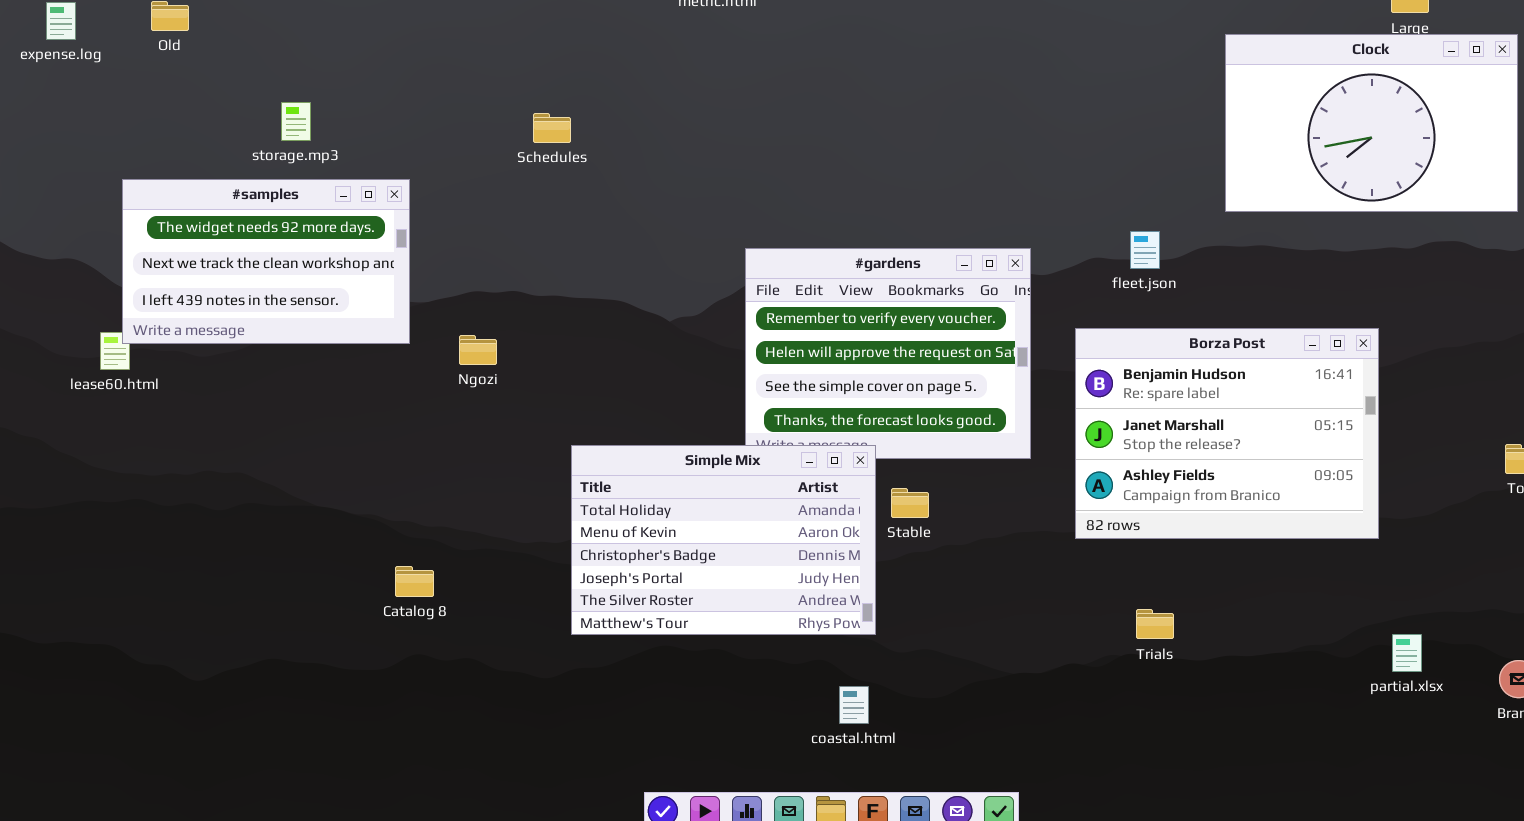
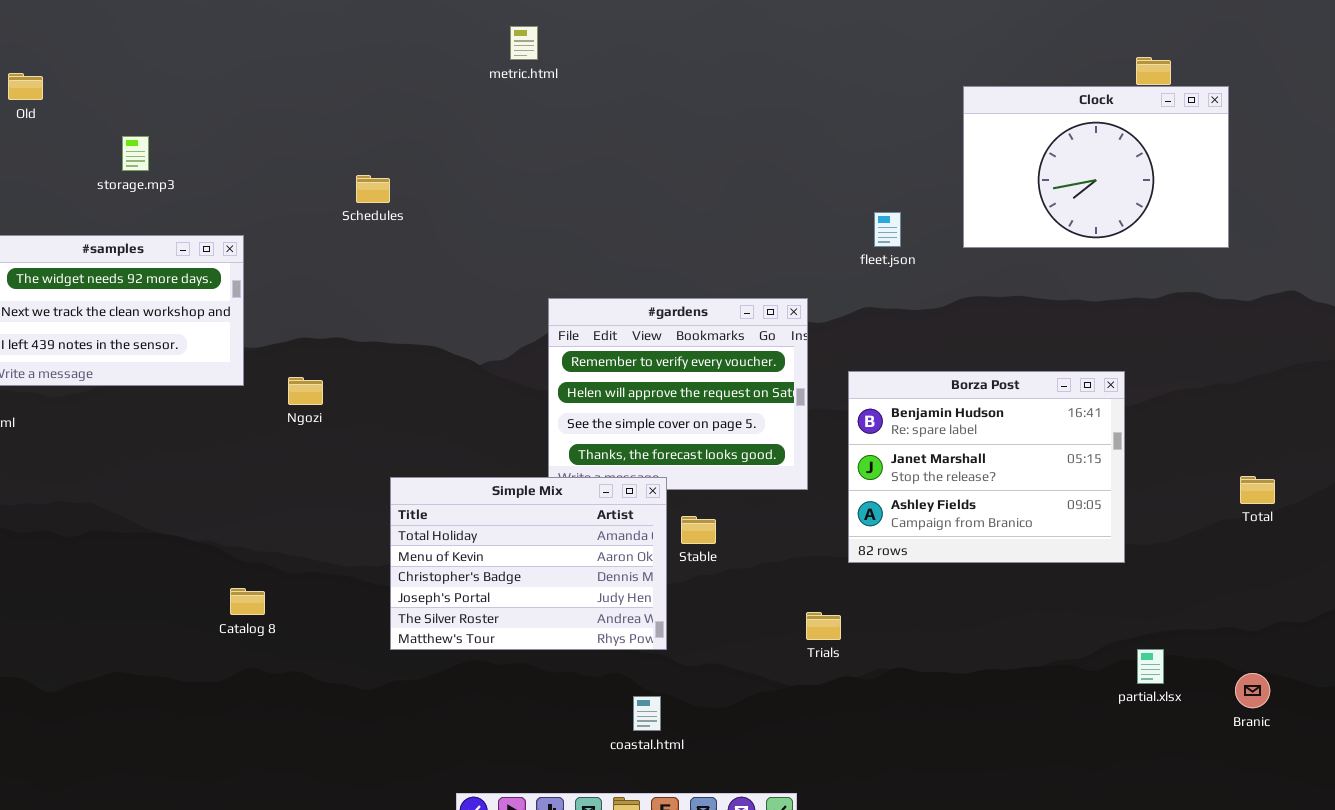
Clock: [1225,34,1518,212] -> [963,86,1229,248], moved
storage.mp3: [281,102,311,141] -> [122,136,149,171], moved
fleet.json: [1130,231,1160,269] -> [874,212,901,247], moved
Trials: [1136,609,1174,639] -> [806,612,841,640], moved

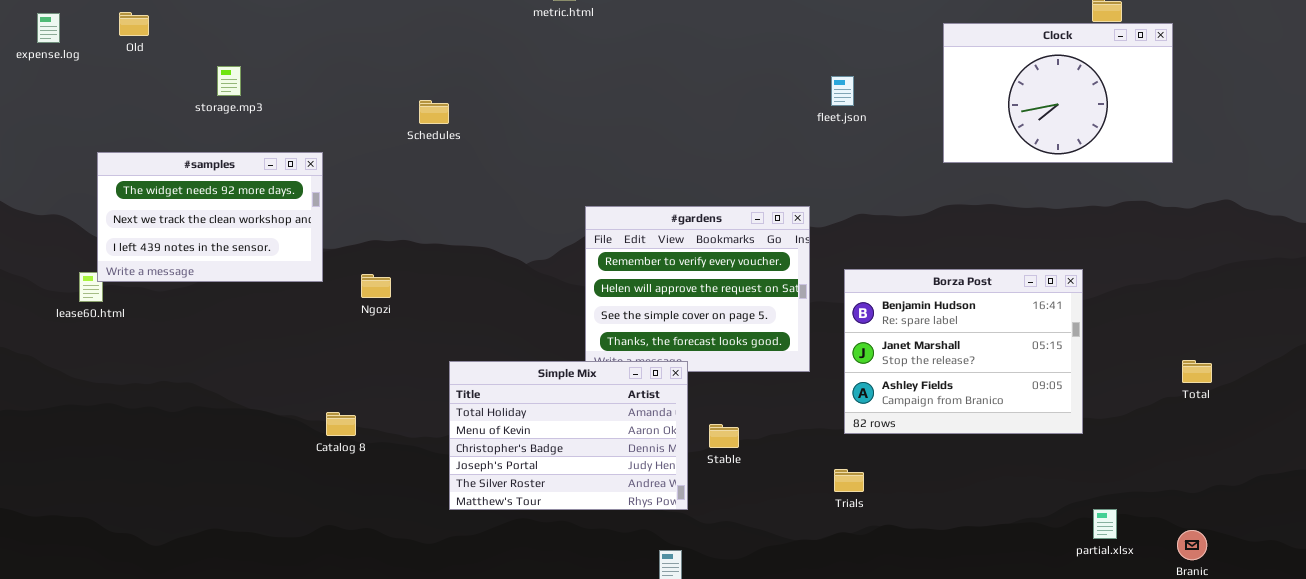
fleet.json: [874,212,901,247] -> [831,76,854,106], moved
Stable: [681,516,716,544] -> [709,424,739,448], moved
Catalog 8: [230,588,265,615] -> [326,412,356,436], moved
Trials: [806,612,841,640] -> [834,469,864,492], moved

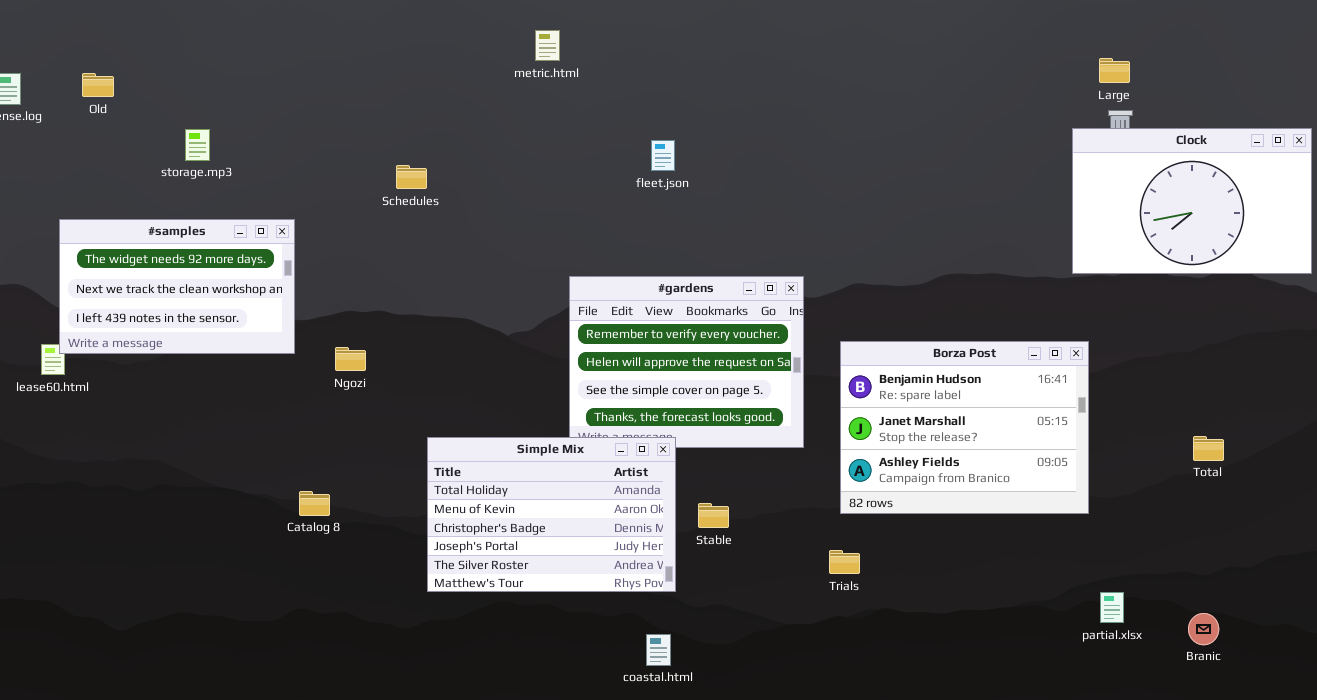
Clock: [943,23,1173,163] -> [1072,128,1312,274], moved
fleet.json: [831,76,854,106] -> [651,140,675,171], moved

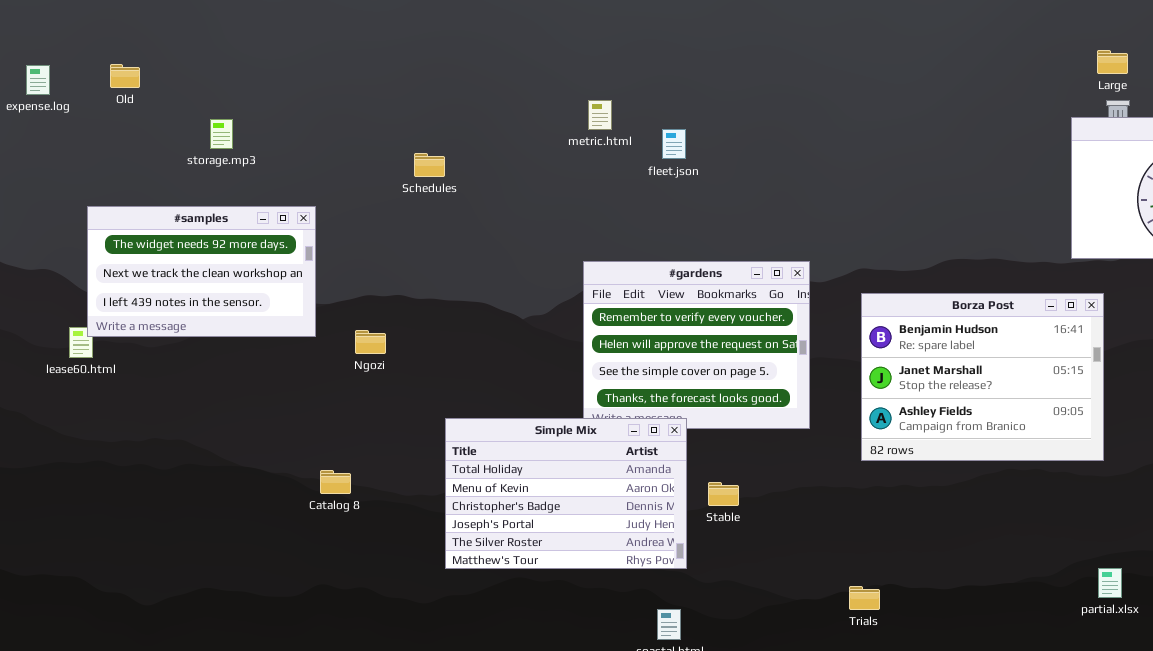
metric.html: [535,30,560,61] -> [588,100,612,130], moved
Borza Post: [840,341,1089,514] -> [861,293,1104,461], moved
Trials: [829,550,860,574] -> [849,586,880,610], moved

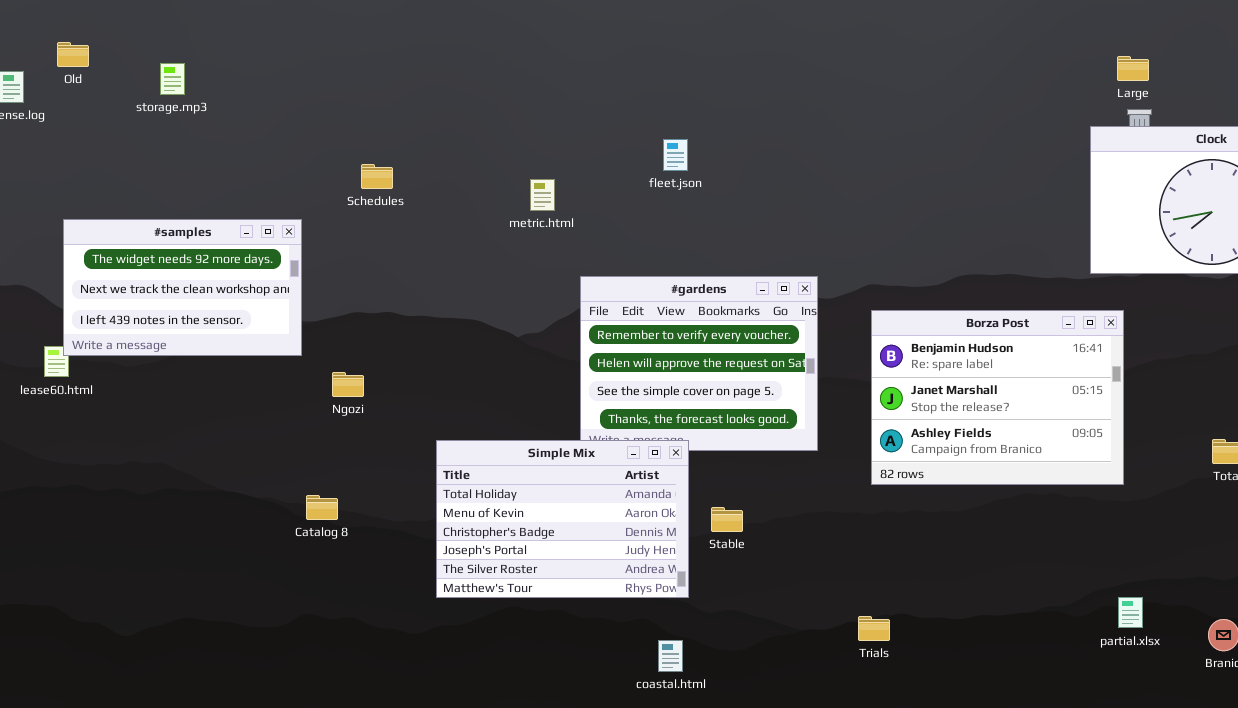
Old: [110,64,140,88] -> [57,42,89,67], moved
metric.html: [588,100,612,130] -> [530,179,555,211], moved
storage.mp3: [210,119,233,149] -> [160,63,185,95], moved
Schedules: [414,153,445,177] -> [361,164,393,189], moved
Ngozi: [355,330,386,354] -> [332,372,364,397], moved

